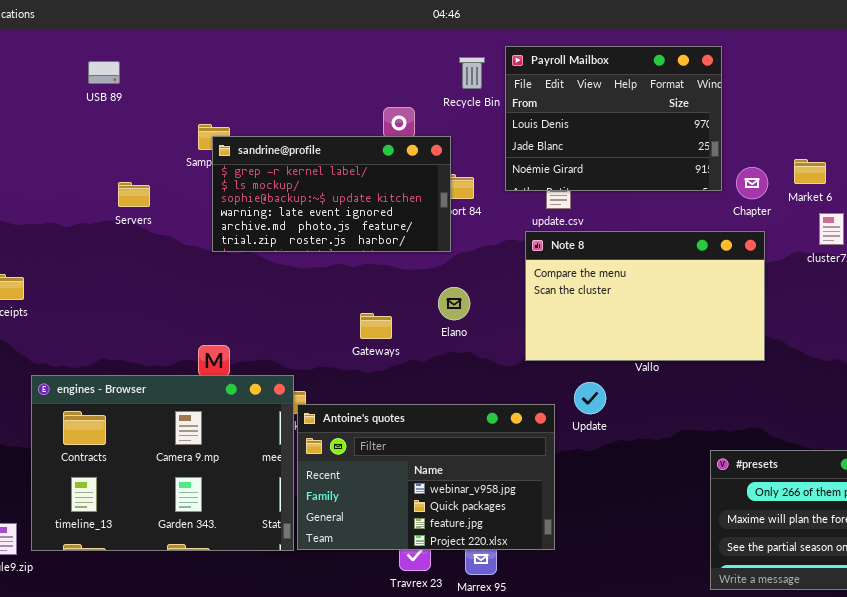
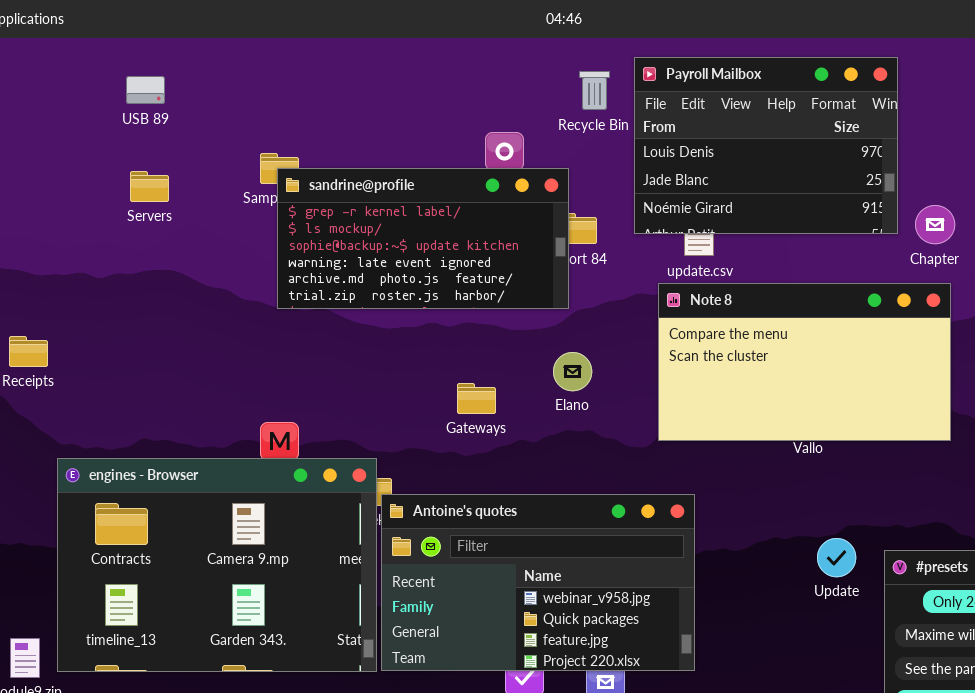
Servers: [118,182,150,207] -> [130,171,169,202], moved
Update: [574,382,606,414] -> [817,538,856,577], moved

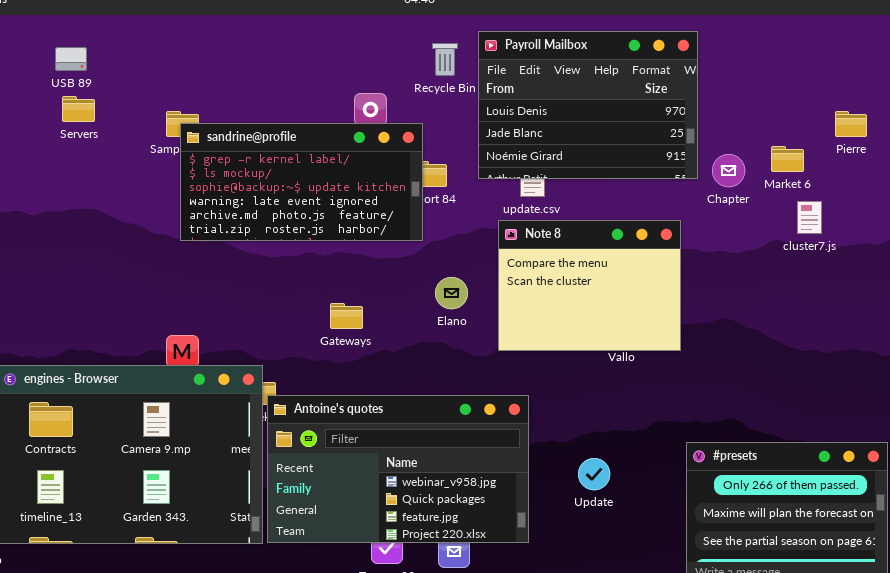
Servers: [130,171,169,202] -> [62,96,95,122], moved
Note 8: [658,283,951,441] -> [498,220,681,351], resized
Elano: [553,352,592,391] -> [435,277,468,309], moved
Update: [817,538,856,577] -> [578,458,610,490], moved

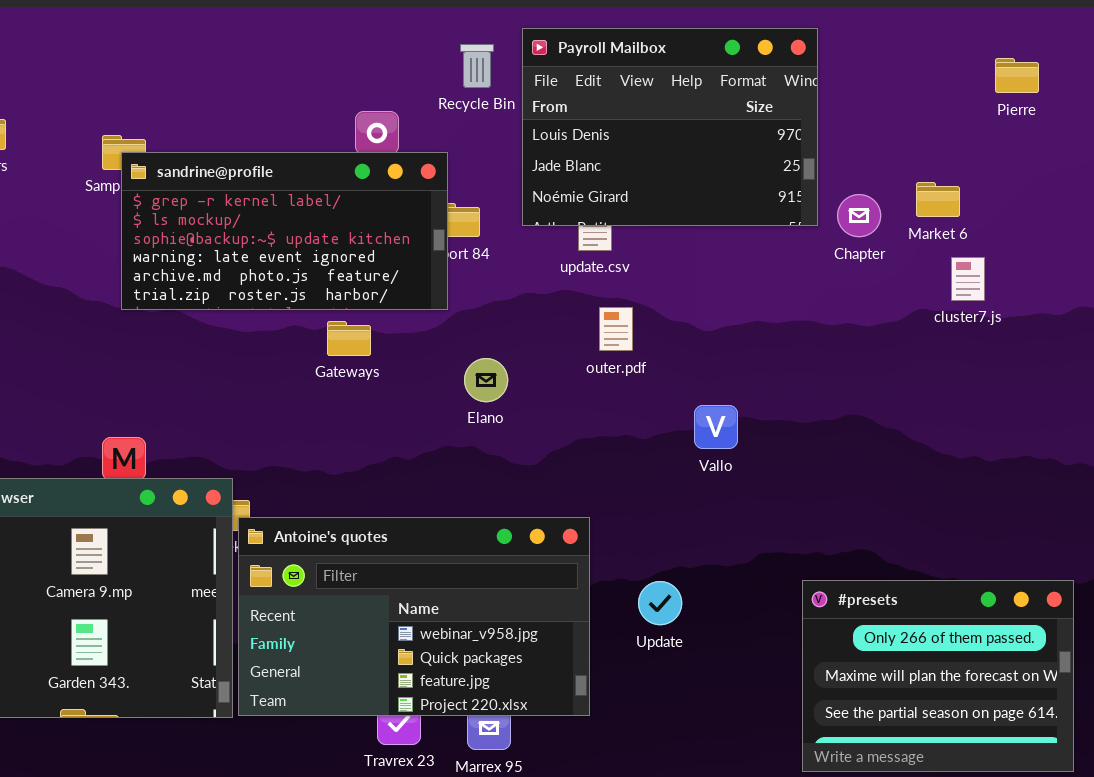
Pierre: [835,111,867,137] -> [995,58,1039,93], moved
Note 8: [498,220,681,351] -> none, closed
Gateways: [330,303,363,329] -> [327,321,371,356], moved
Update: [578,458,610,490] -> [638,581,682,625], moved

